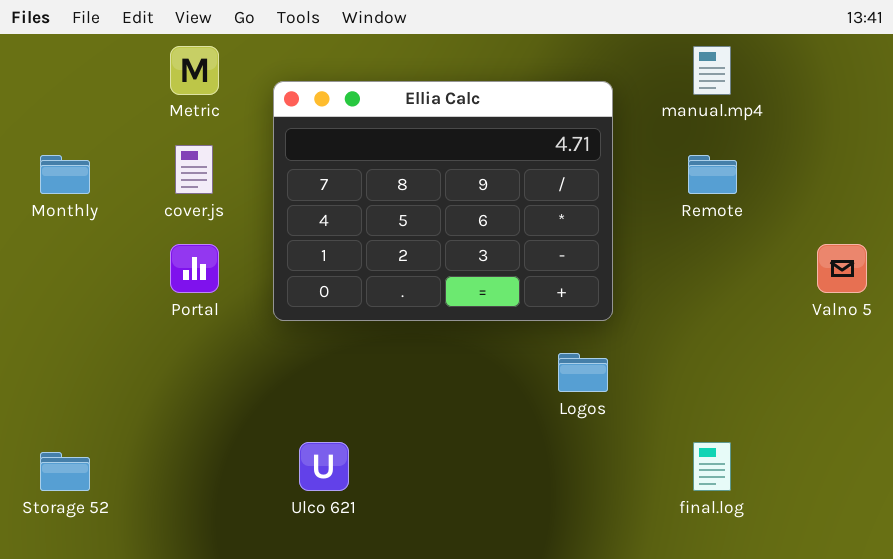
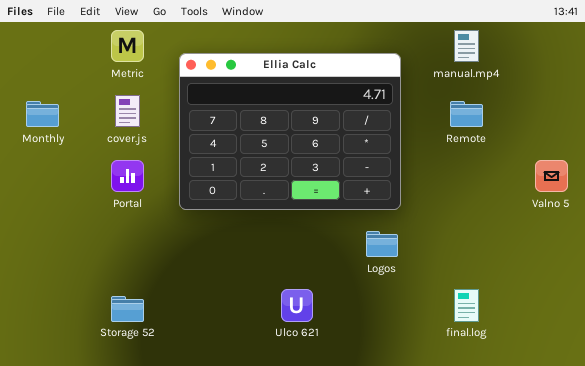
Ulco 621: [299,442,349,491] -> [281,289,313,322], moved
Storage 52: [40,452,90,491] -> [111,296,144,322], moved

